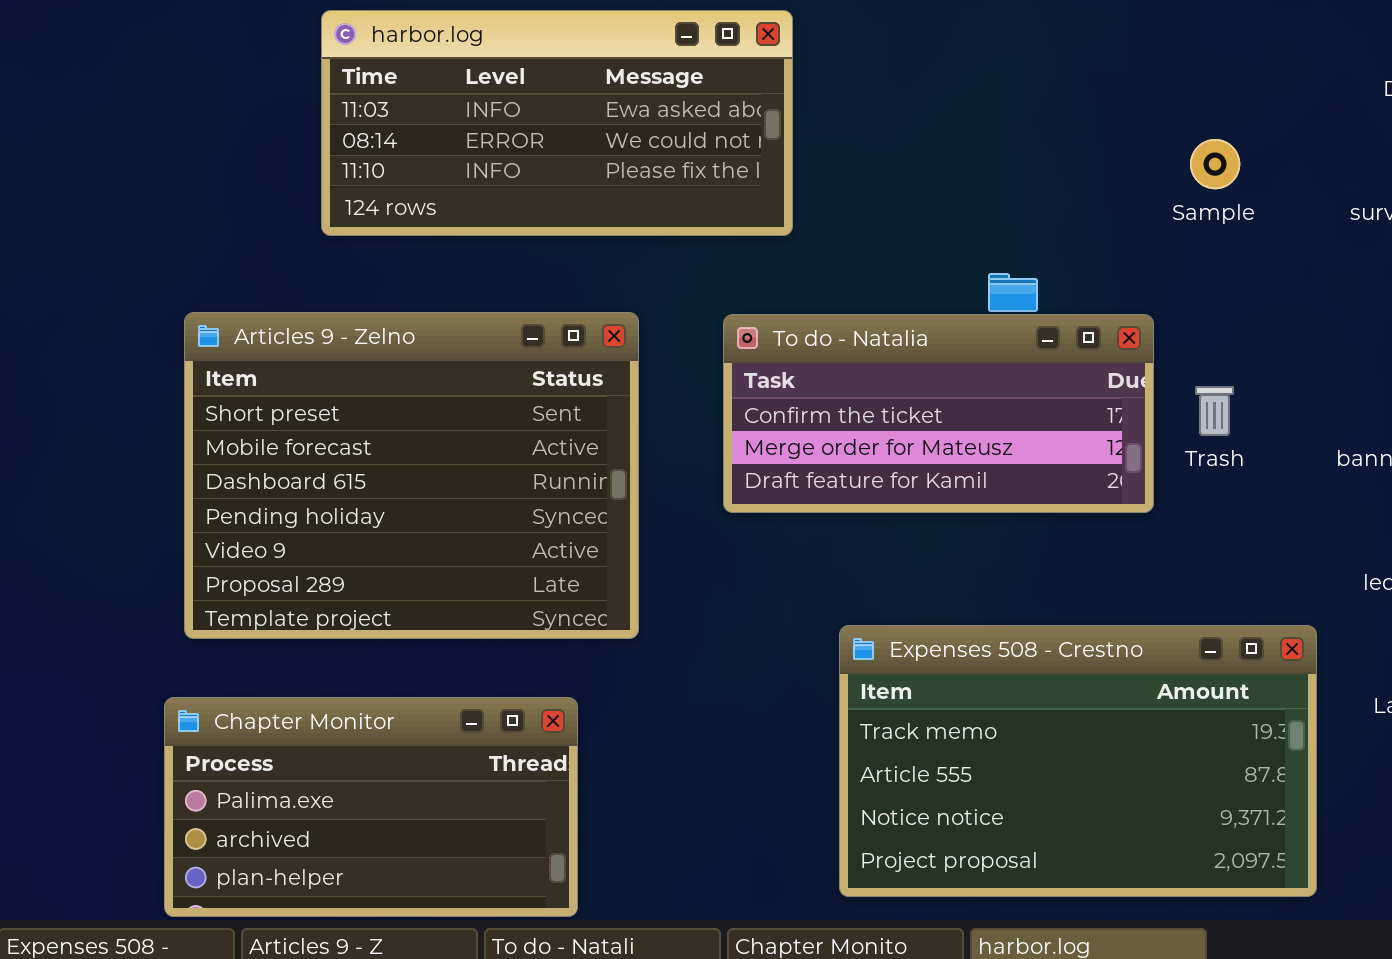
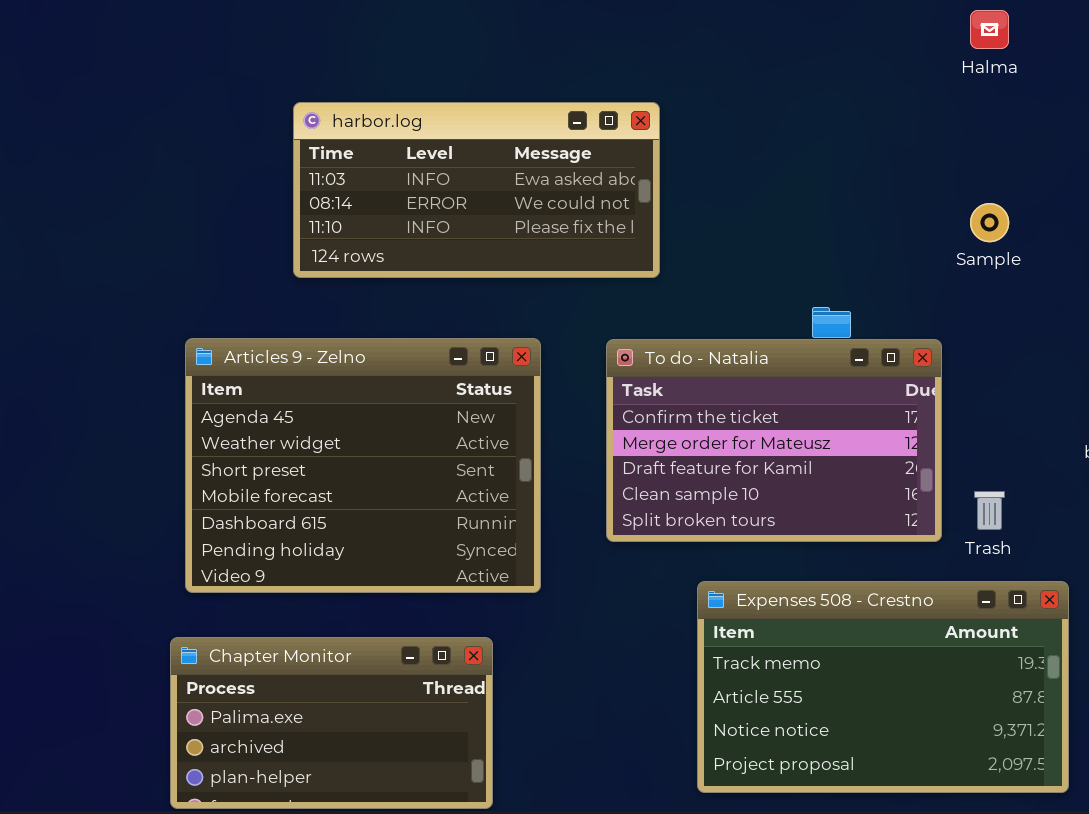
Articles 9 - Zelno: [184,312,639,639] -> [185,338,541,593], scrolled up 2 rows
To do - Natalia: [723,314,1154,513] -> [606,339,942,542], resized
Trash: [1195,386,1234,436] -> [974,491,1005,530], moved

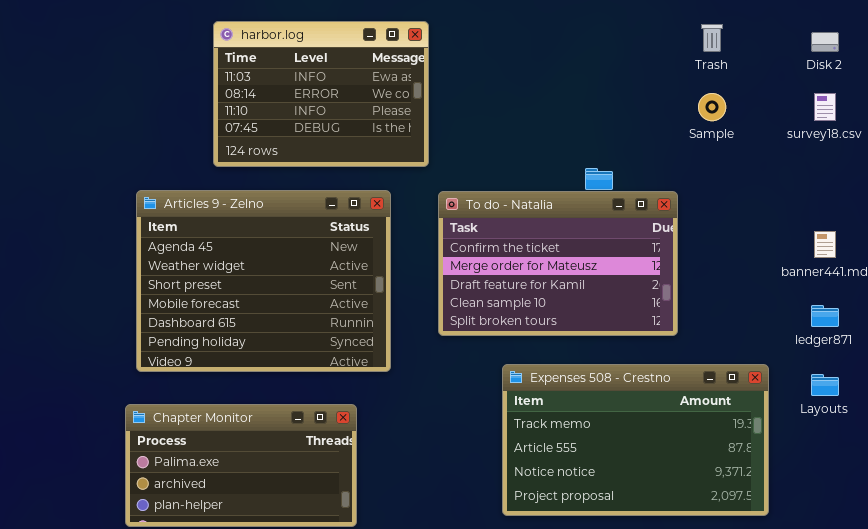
harbor.log: [293,102,660,278] -> [213,21,429,167], resized
Trash: [974,491,1005,530] -> [701,24,723,52], moved

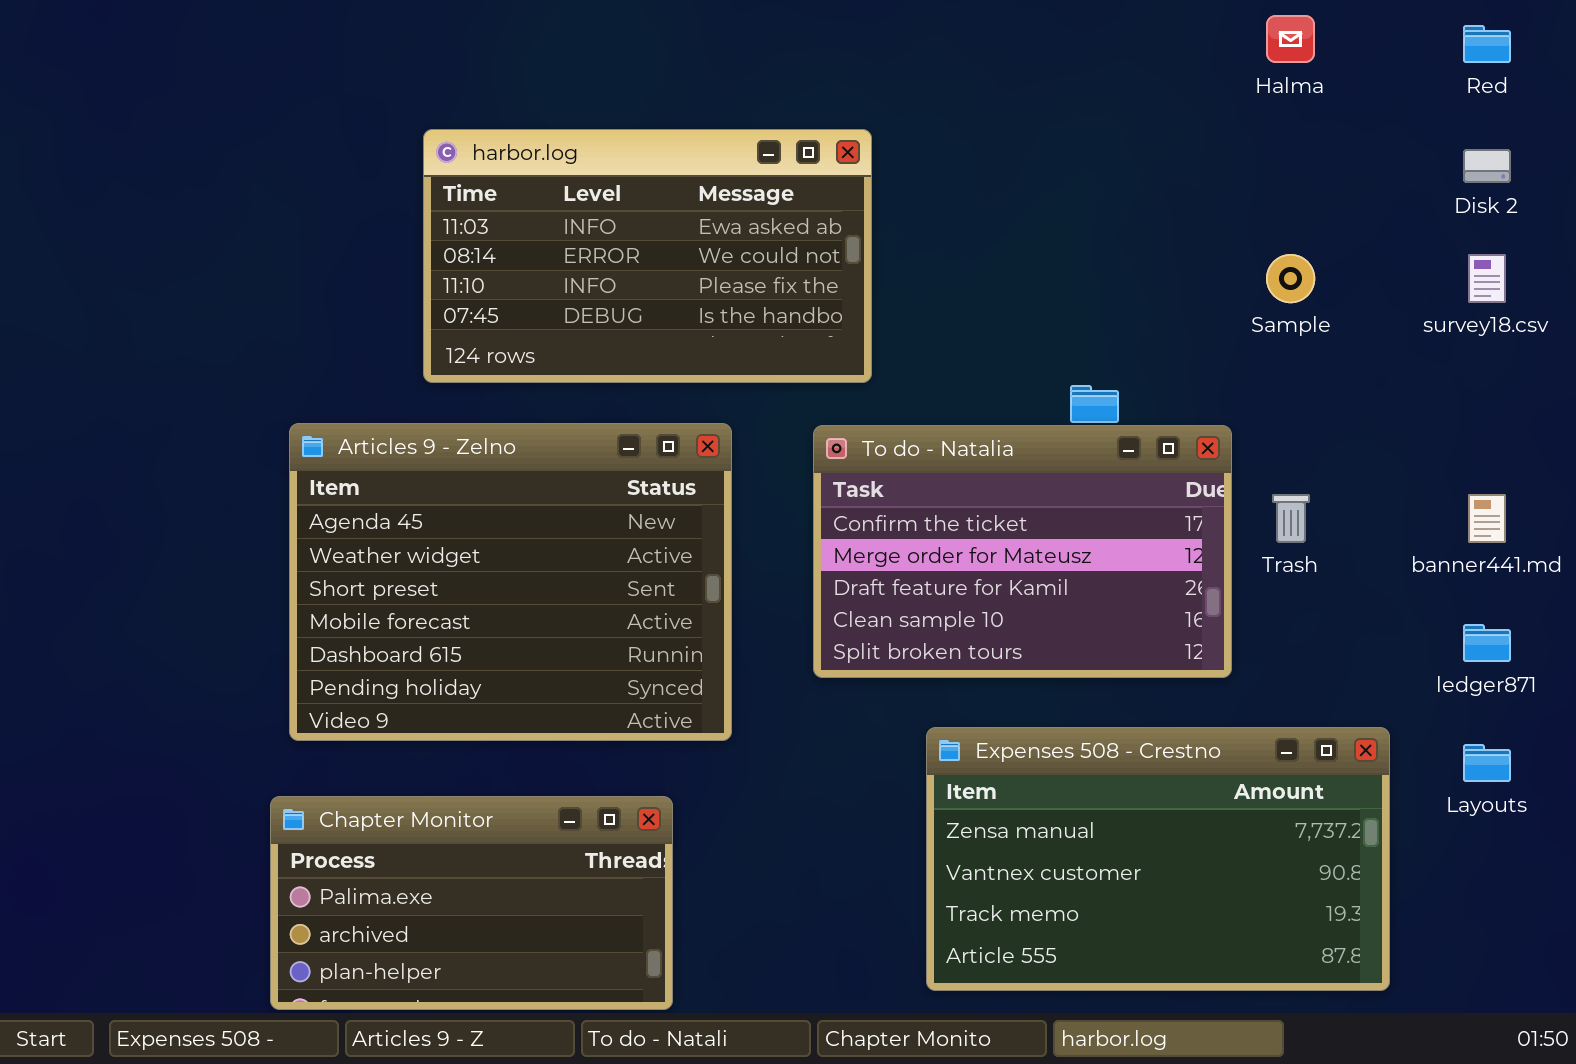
harbor.log: [213,21,429,167] -> [423,129,872,383], resized
Trash: [701,24,723,52] -> [1272,494,1310,543], moved
Expenses 508 - Crestno: [502,364,769,516] -> [926,727,1390,991], scrolled up 2 rows

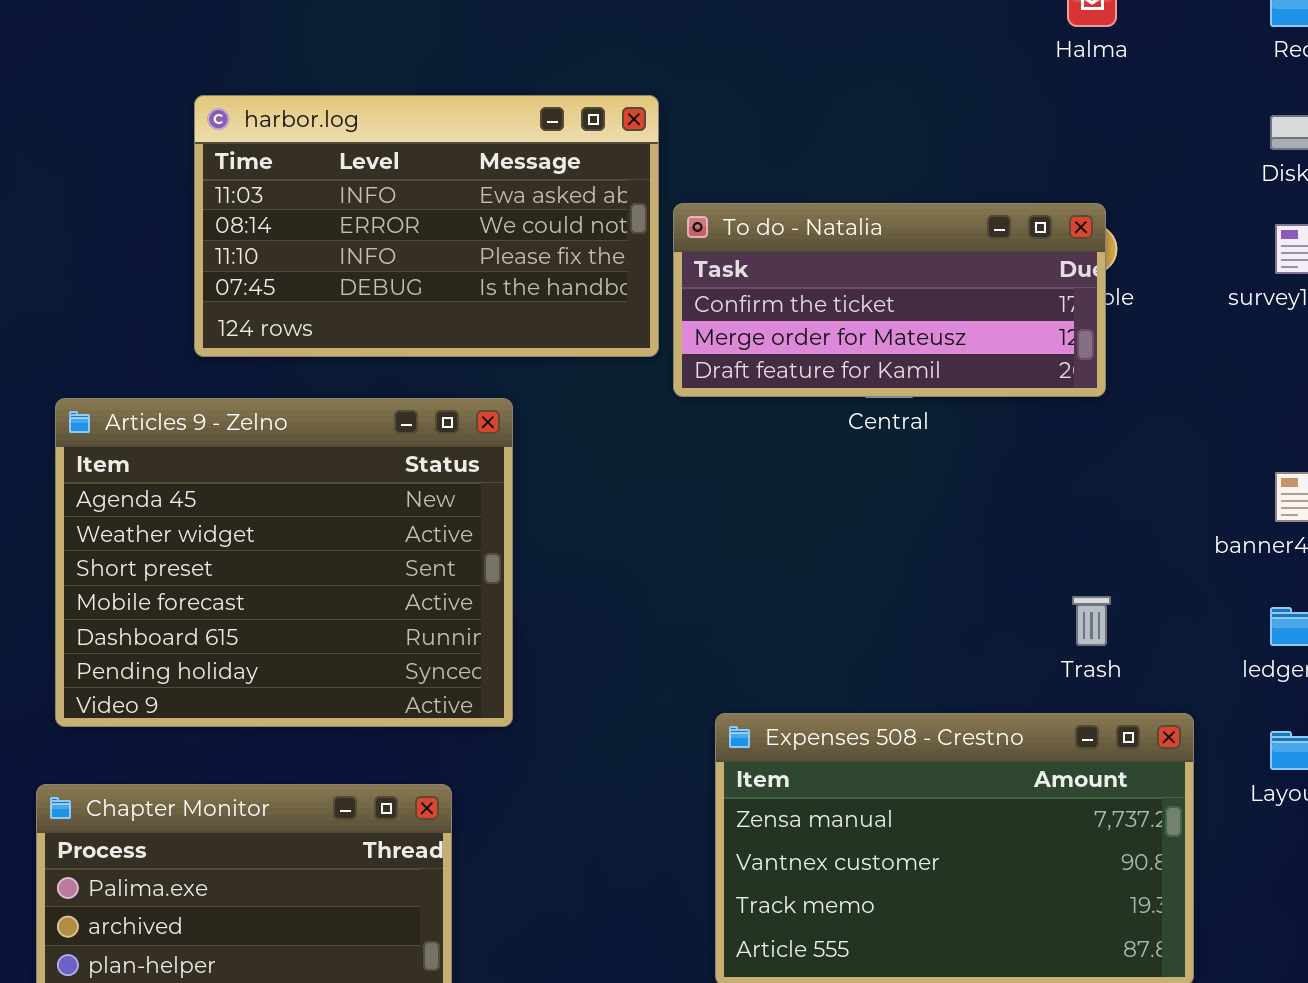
To do - Natalia: [813,425,1232,678] -> [673,203,1106,397], moved, resized
Trash: [1272,494,1310,543] -> [1072,596,1111,646], moved

